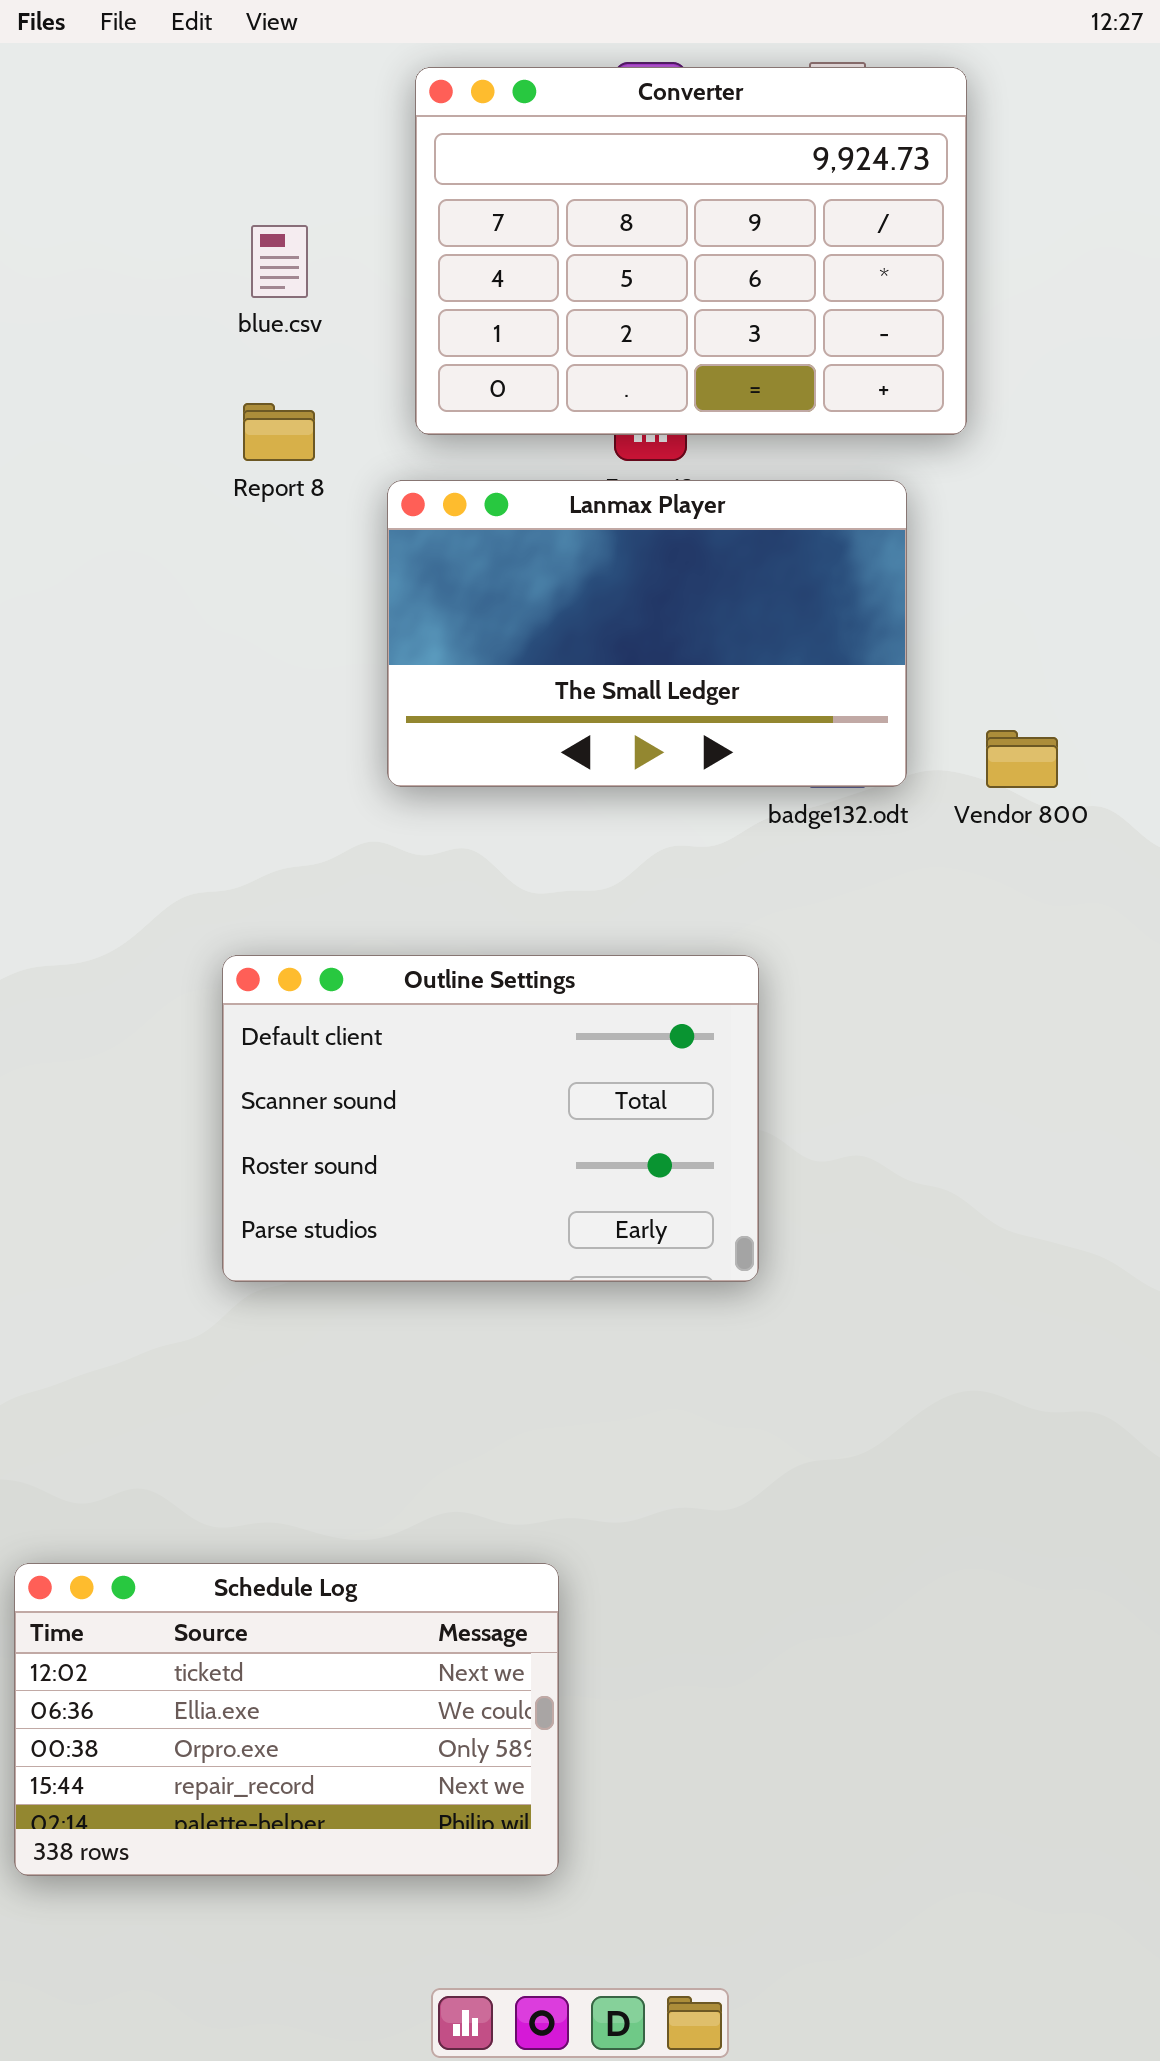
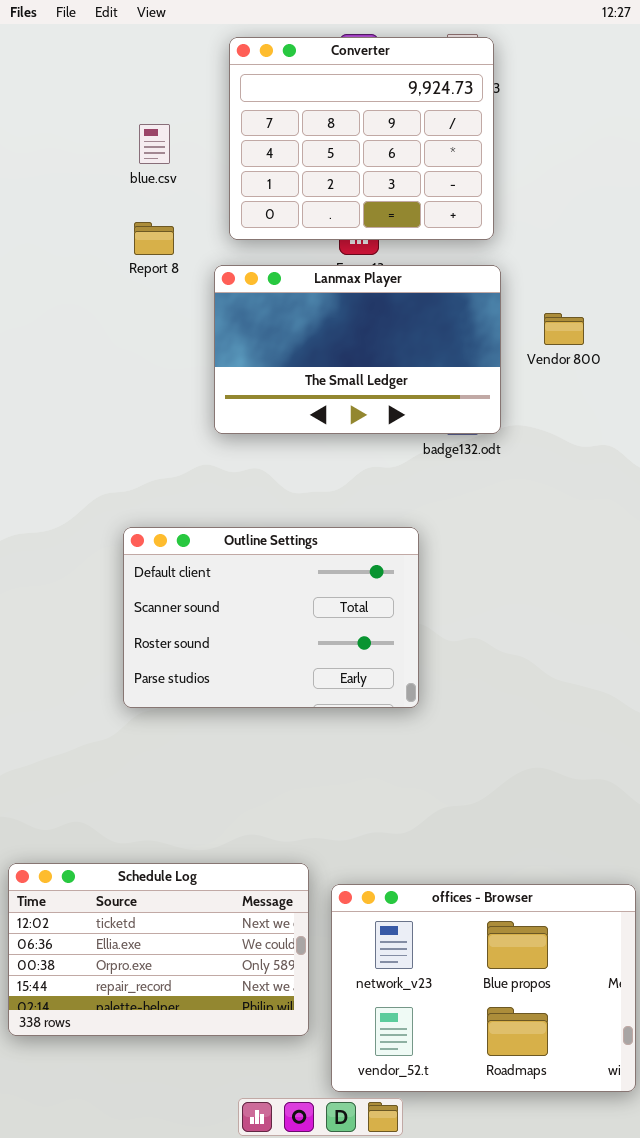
Converter: [415,67,967,435] -> [229,37,494,240], resized
Vendor 800: [986,730,1058,788] -> [544,313,584,345], moved
offices - Browser: none -> [331,884,636,1092], opened

